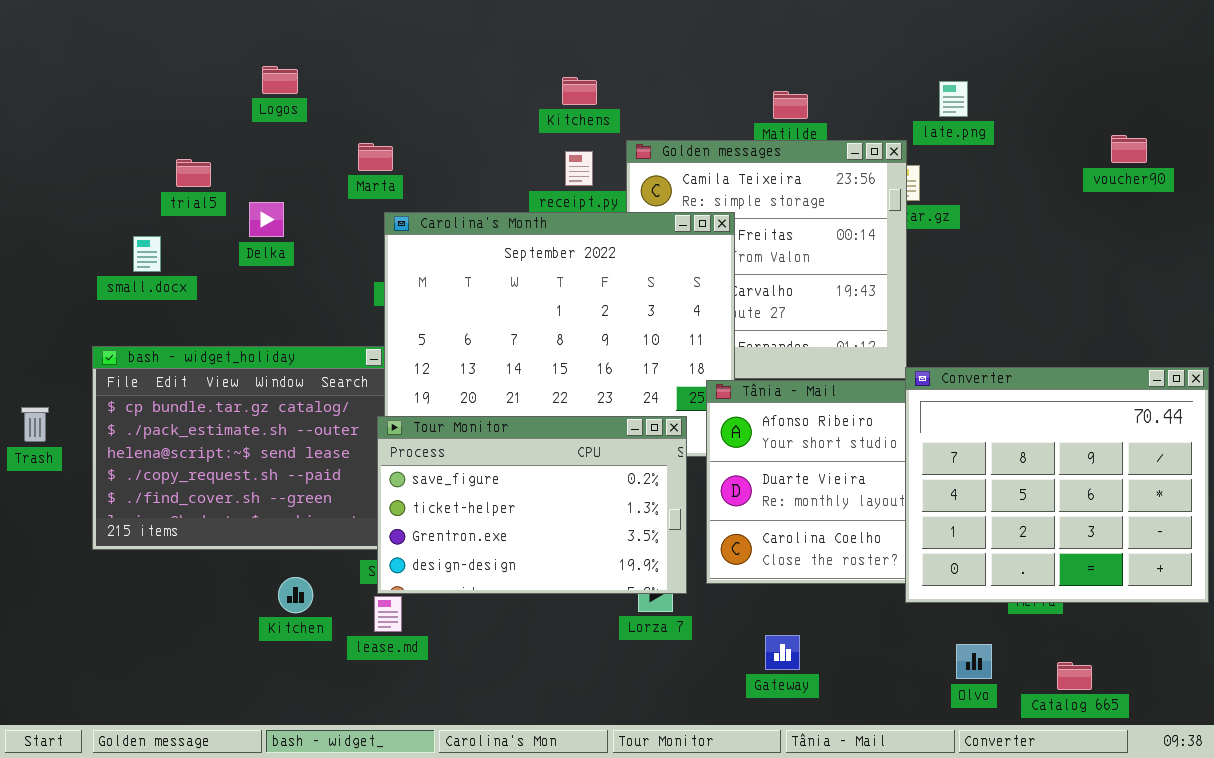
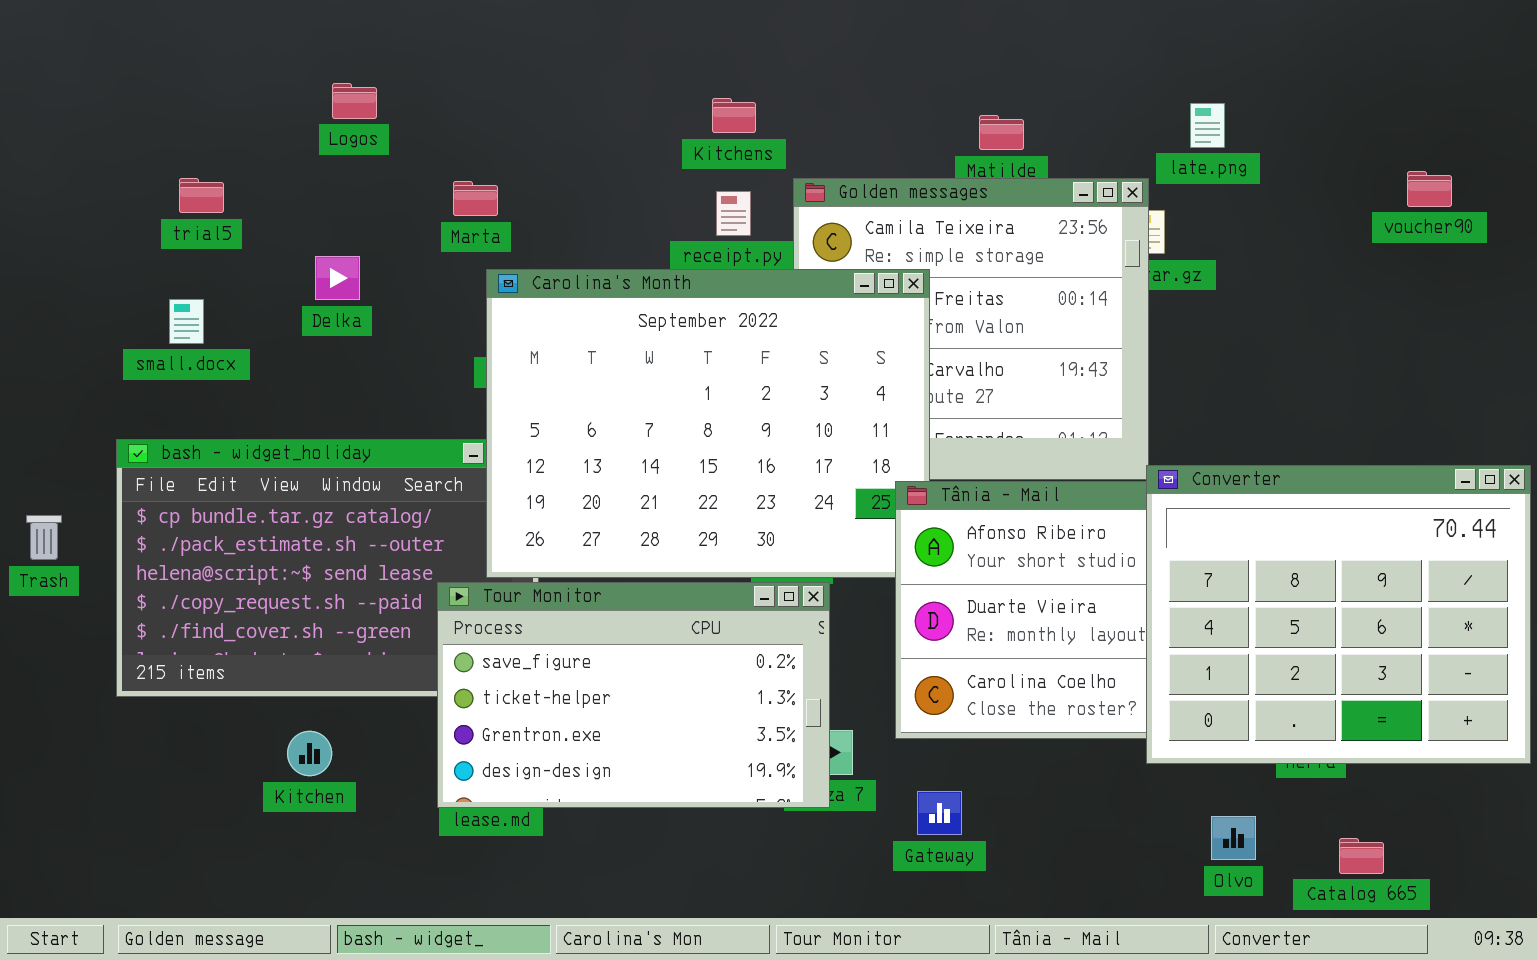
trial5: [176,159,211,187] -> [179,178,224,213], moved
Tour Monitor: [377,416,687,594] -> [437,582,830,808], moved
Kitchen: [278,577,313,613] -> [287,731,332,776], moved
Gateway: [765,635,800,670] -> [917,791,962,835], moved

